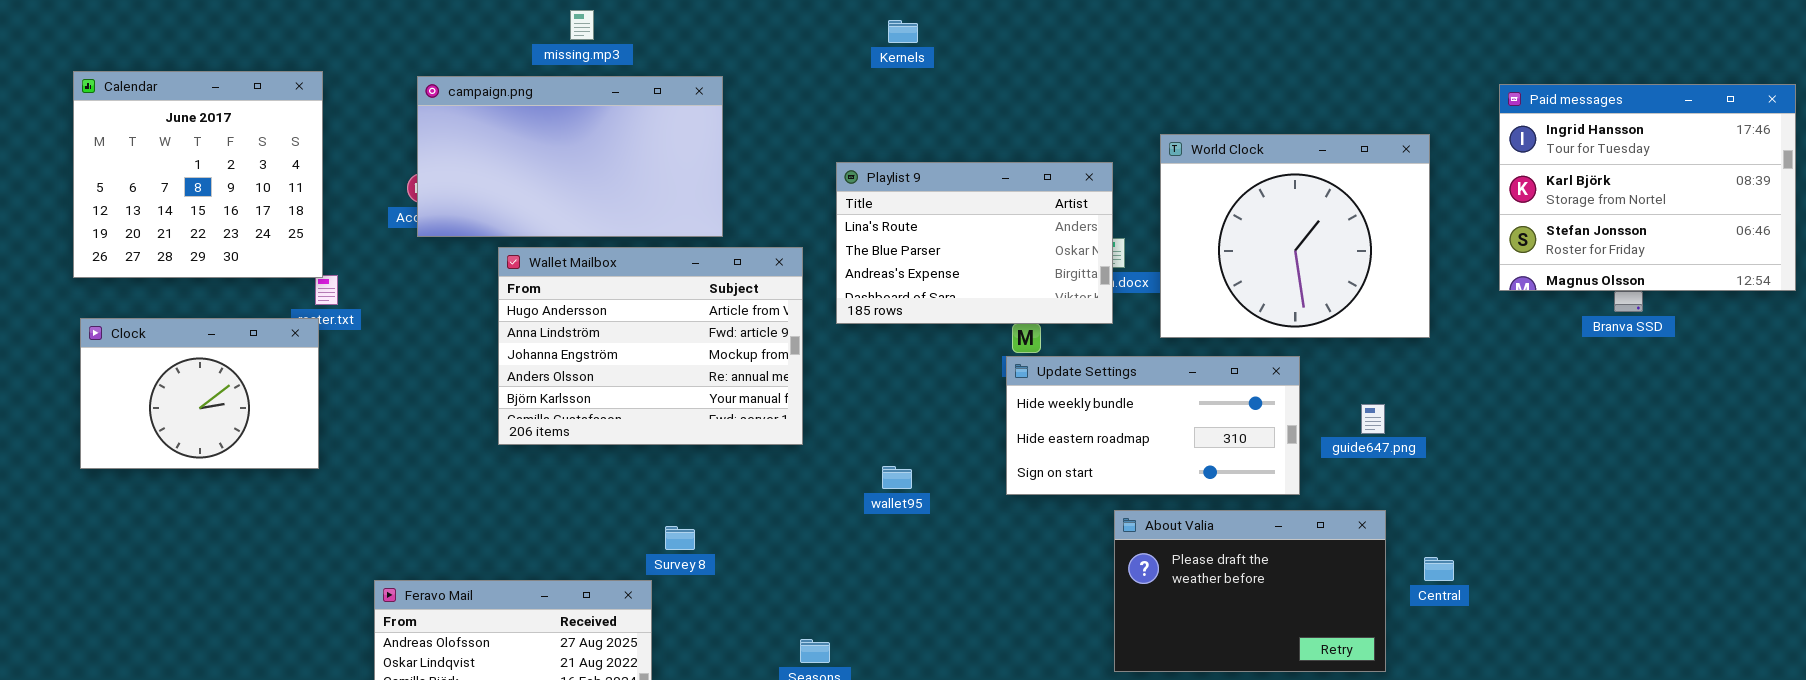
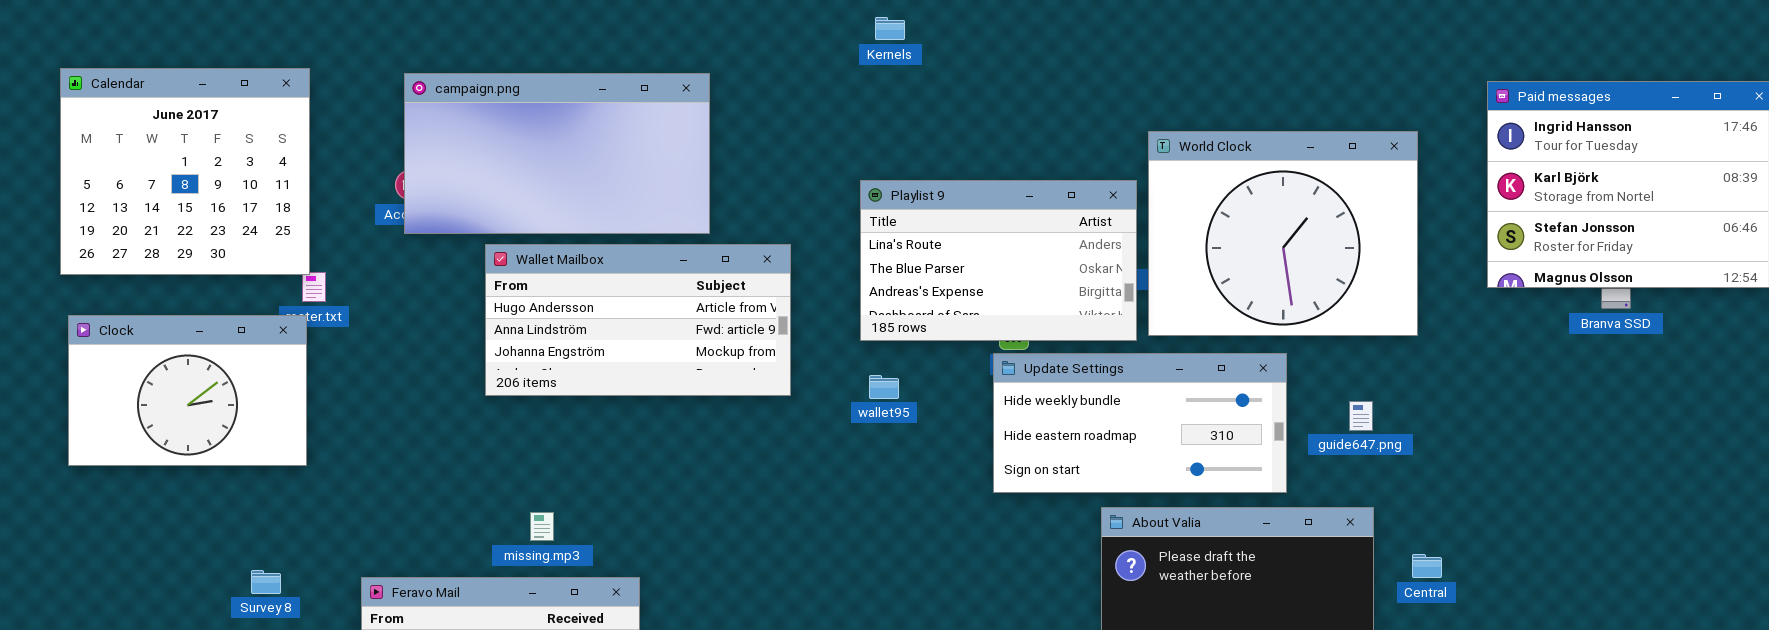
missing.mp3: [570,10,594,40] -> [530,512,554,541], moved
Playlist 9: [836,162,1113,324] -> [860,180,1137,341], moved
Wallet Mailbox: [498,247,803,445] -> [485,244,791,396], resized
wallet95: [882,466,912,489] -> [869,375,899,399], moved
Survey 8: [665,526,695,550] -> [251,570,281,594], moved

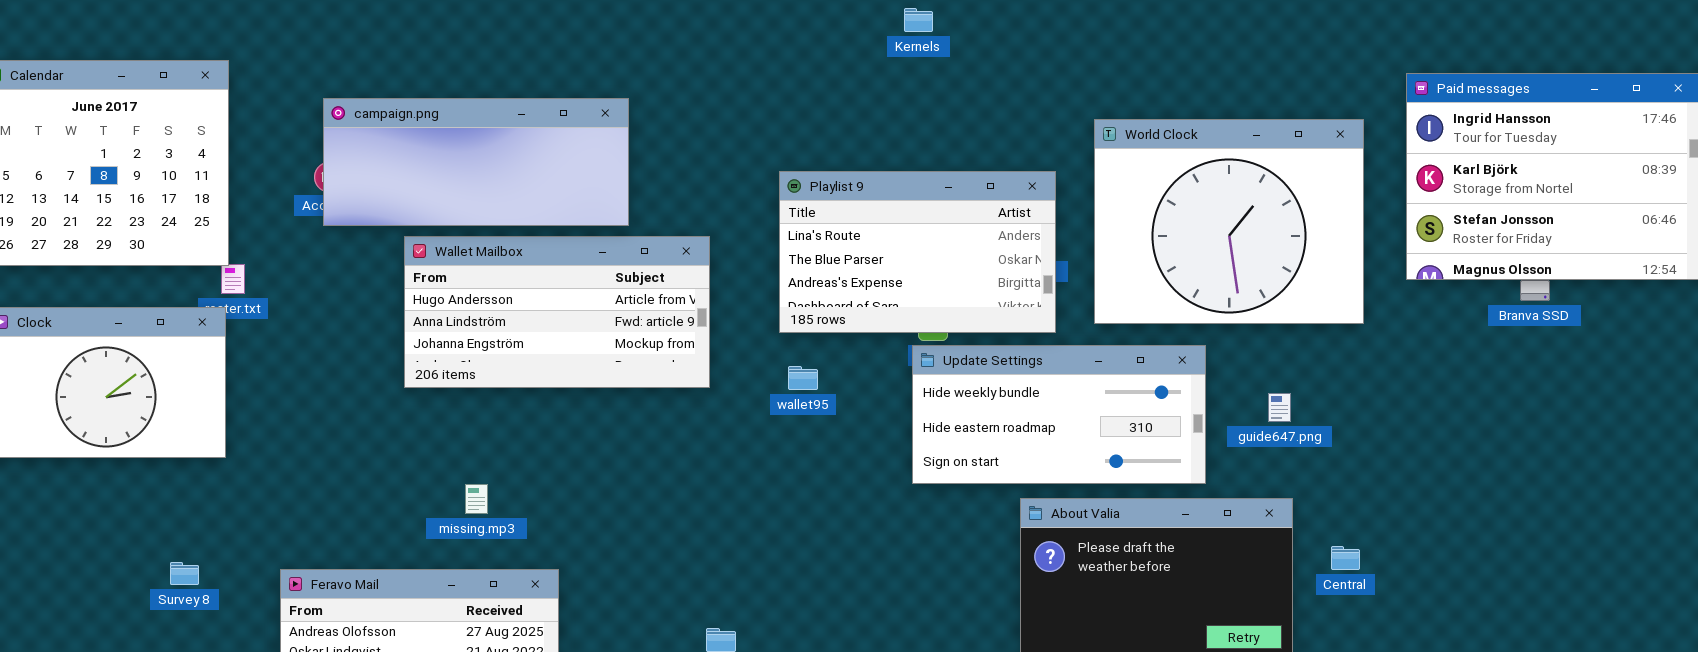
Kernels: [875,17,905,40] -> [904,8,933,32], moved
campaign.png: [404,73,710,234] -> [323,98,629,226], resized
World Clock: [1148,131,1418,336] -> [1094,119,1364,324], moved
missing.mp3: [530,512,554,541] -> [465,484,488,514], moved

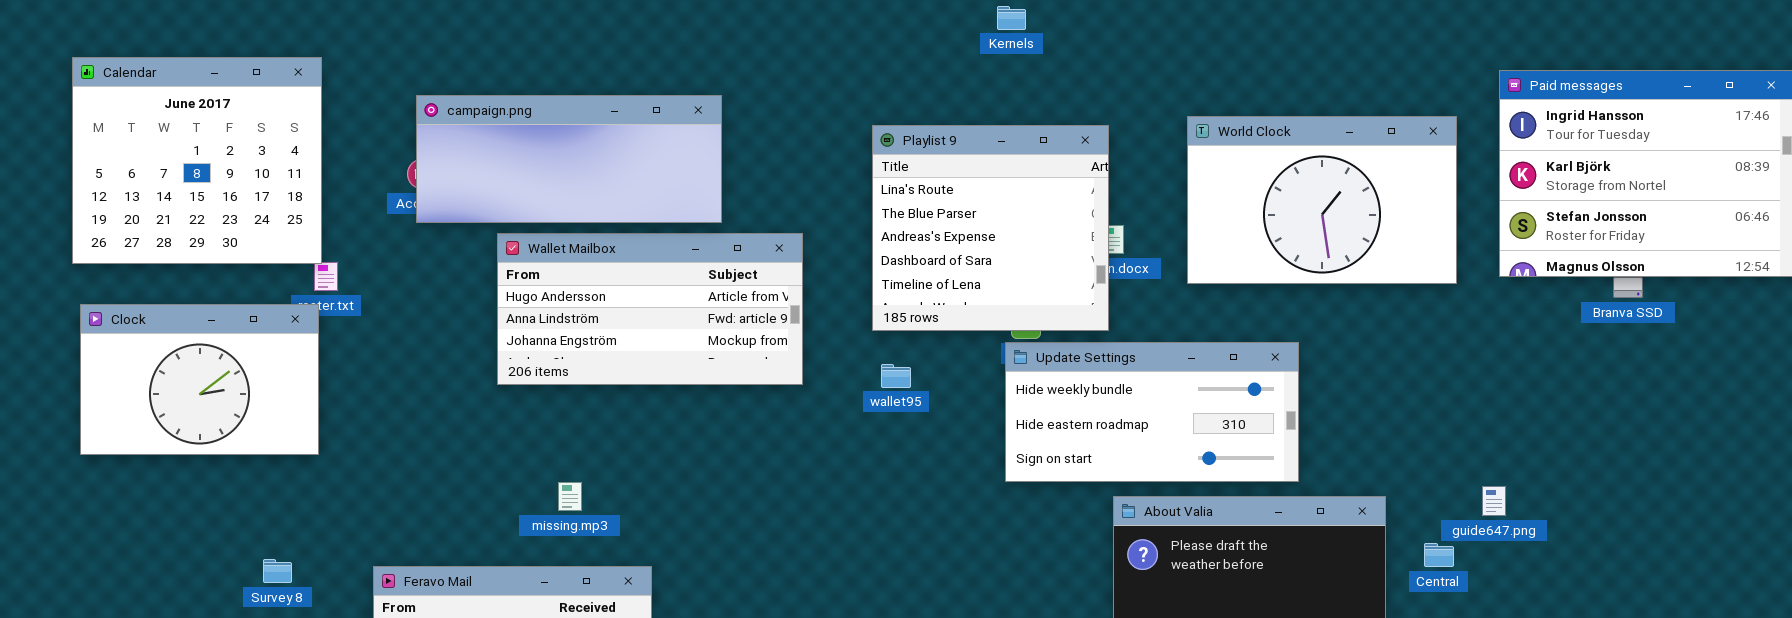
World Clock: [1094,119,1364,324] -> [1187,116,1457,284], resized
Playlist 9: [779,171,1056,333] -> [872,125,1109,331], resized
guide647.png: [1268,393,1291,422] -> [1482,486,1506,516], moved

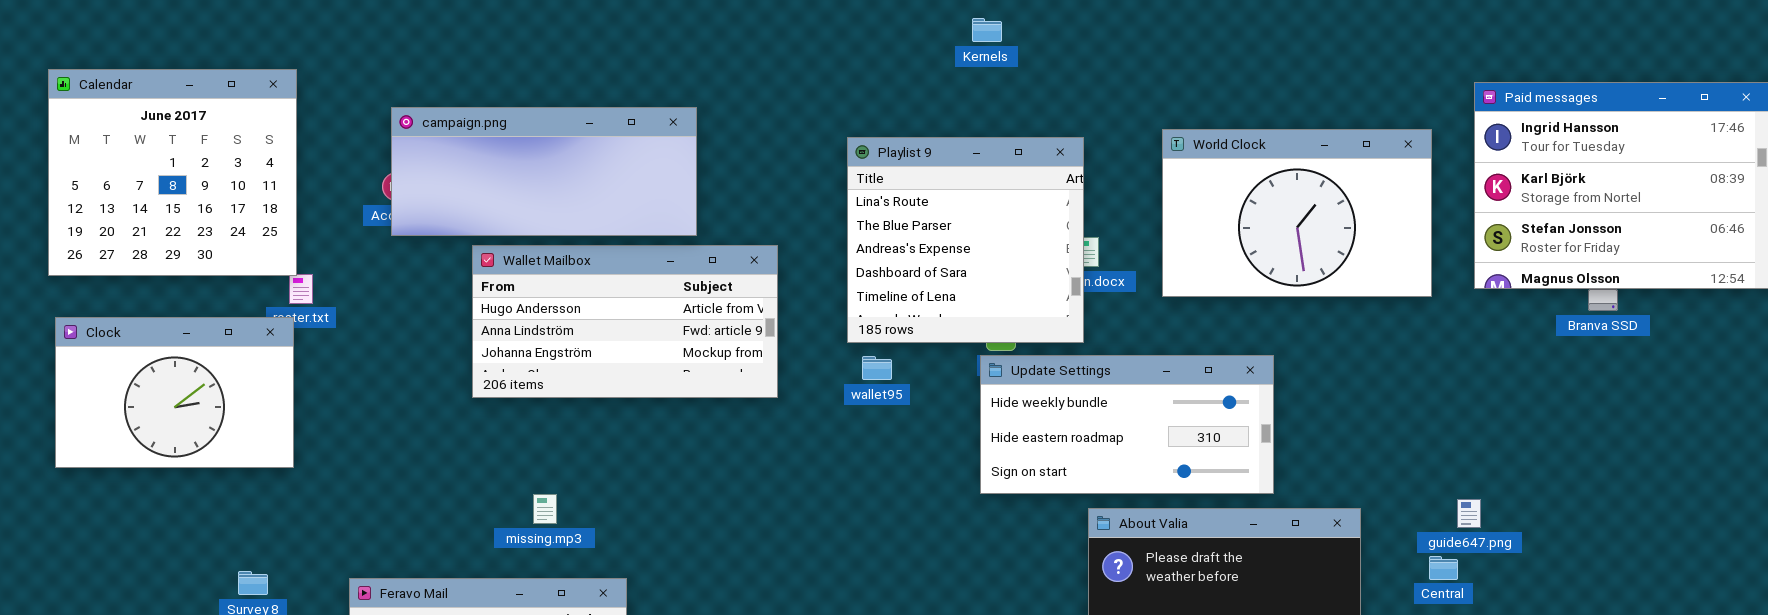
wallet95: [881,364,911,388] -> [862,356,892,380], moved
Central: [1424,543,1454,567] -> [1429,556,1458,580], moved

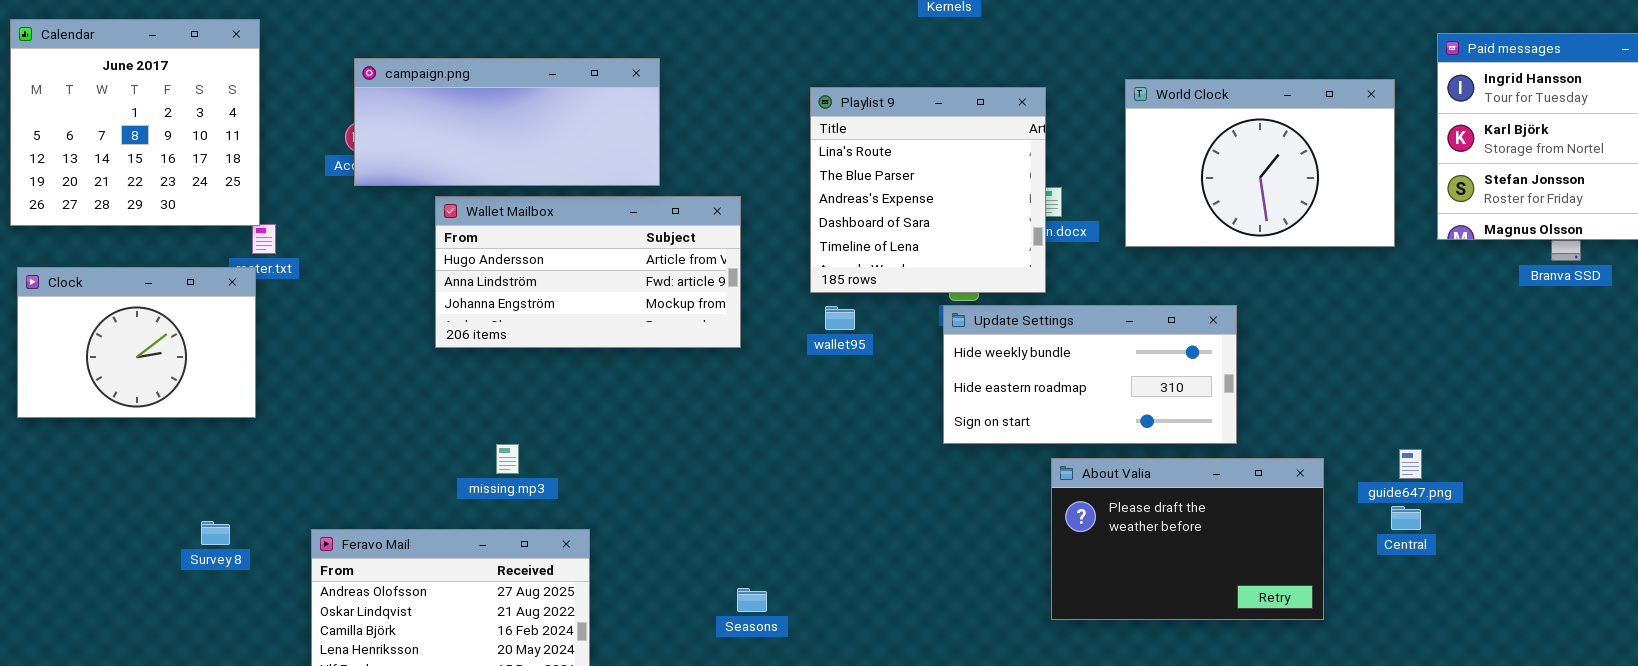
guide647.png: [1457,499,1481,528] -> [1399,449,1422,479], moved

